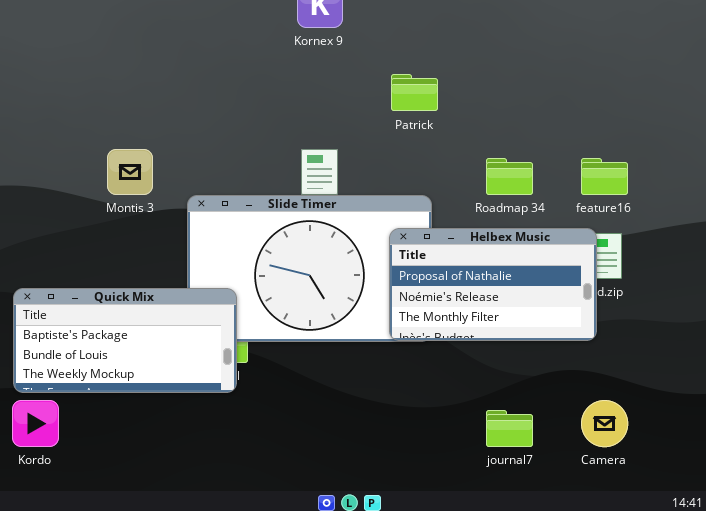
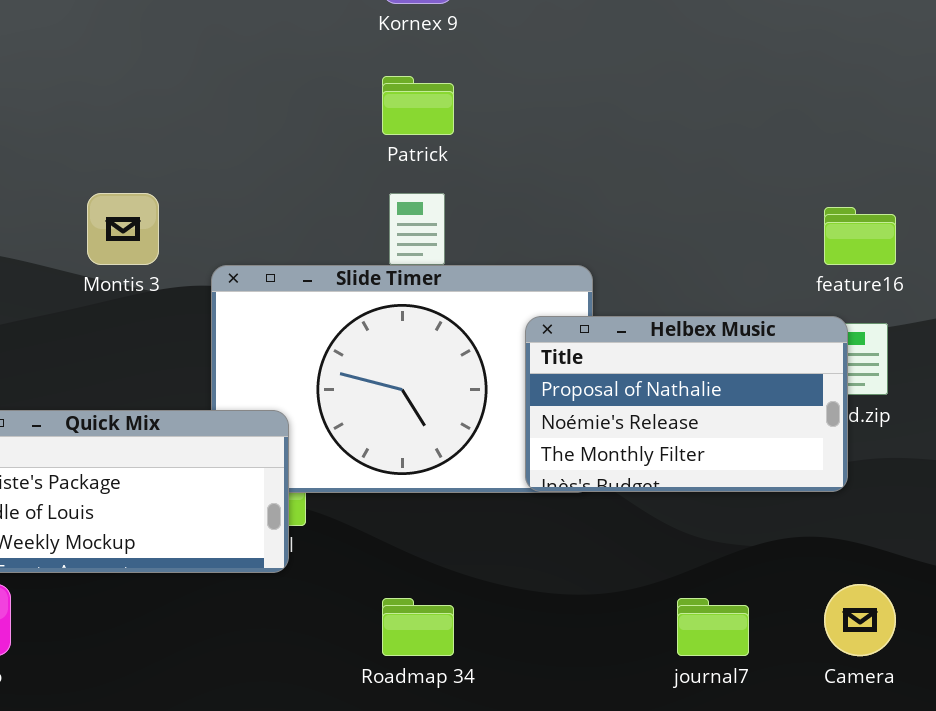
Patrick: [391,74,438,111] -> [382,76,454,135], moved
Roadmap 34: [486,158,533,195] -> [382,598,454,656], moved

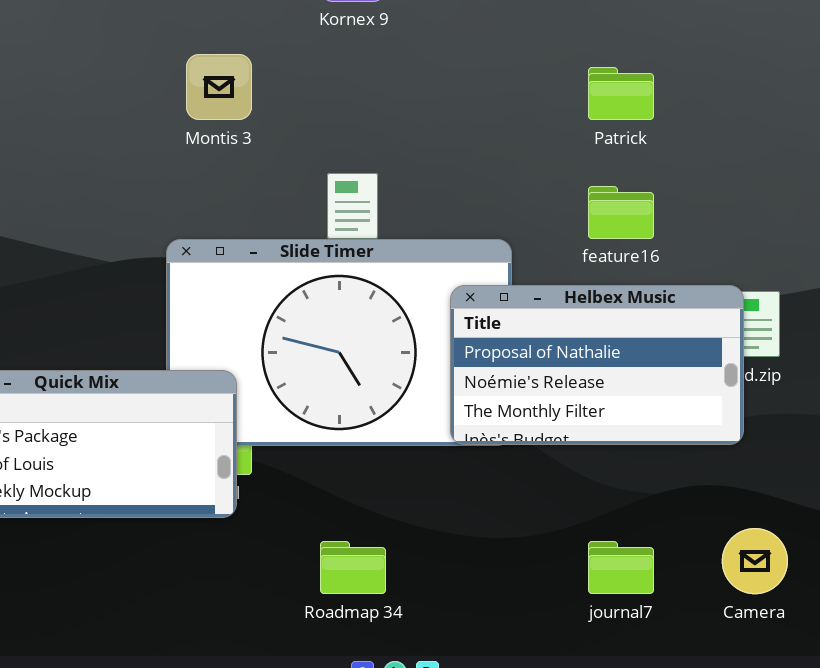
Patrick: [382,76,454,135] -> [588,67,654,120], moved
Montis 3: [87,193,159,265] -> [186,54,252,120], moved
feature16: [824,207,896,265] -> [588,186,654,239], moved

